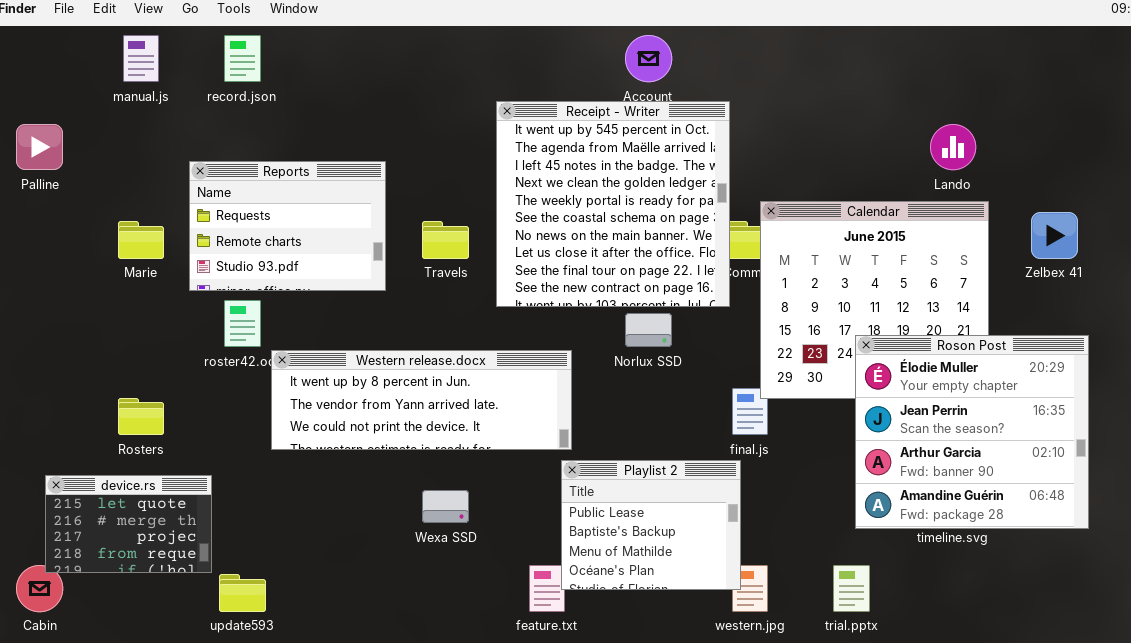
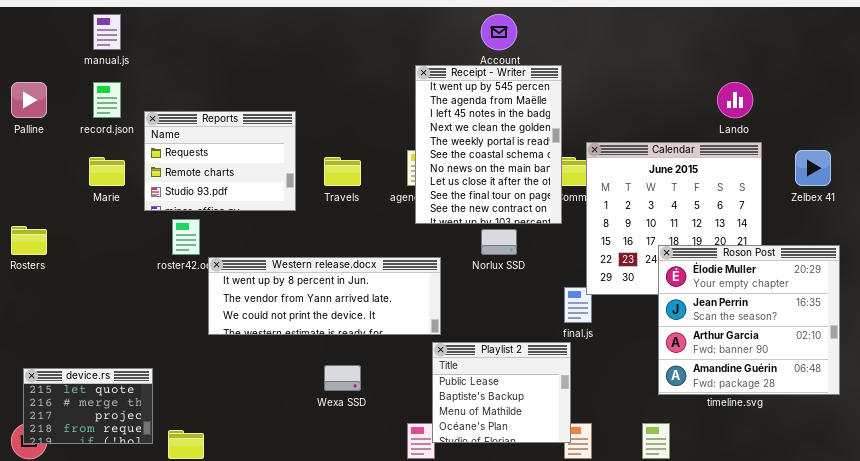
record.json: [224,35,261,82] -> [93,82,121,118], moved
Receipt - Writer: [496,101,730,307] -> [415,65,562,224], resized
Rosters: [118,398,164,435] -> [11,226,47,255], moved
device.rs: [45,475,212,573] -> [23,368,153,444], moved

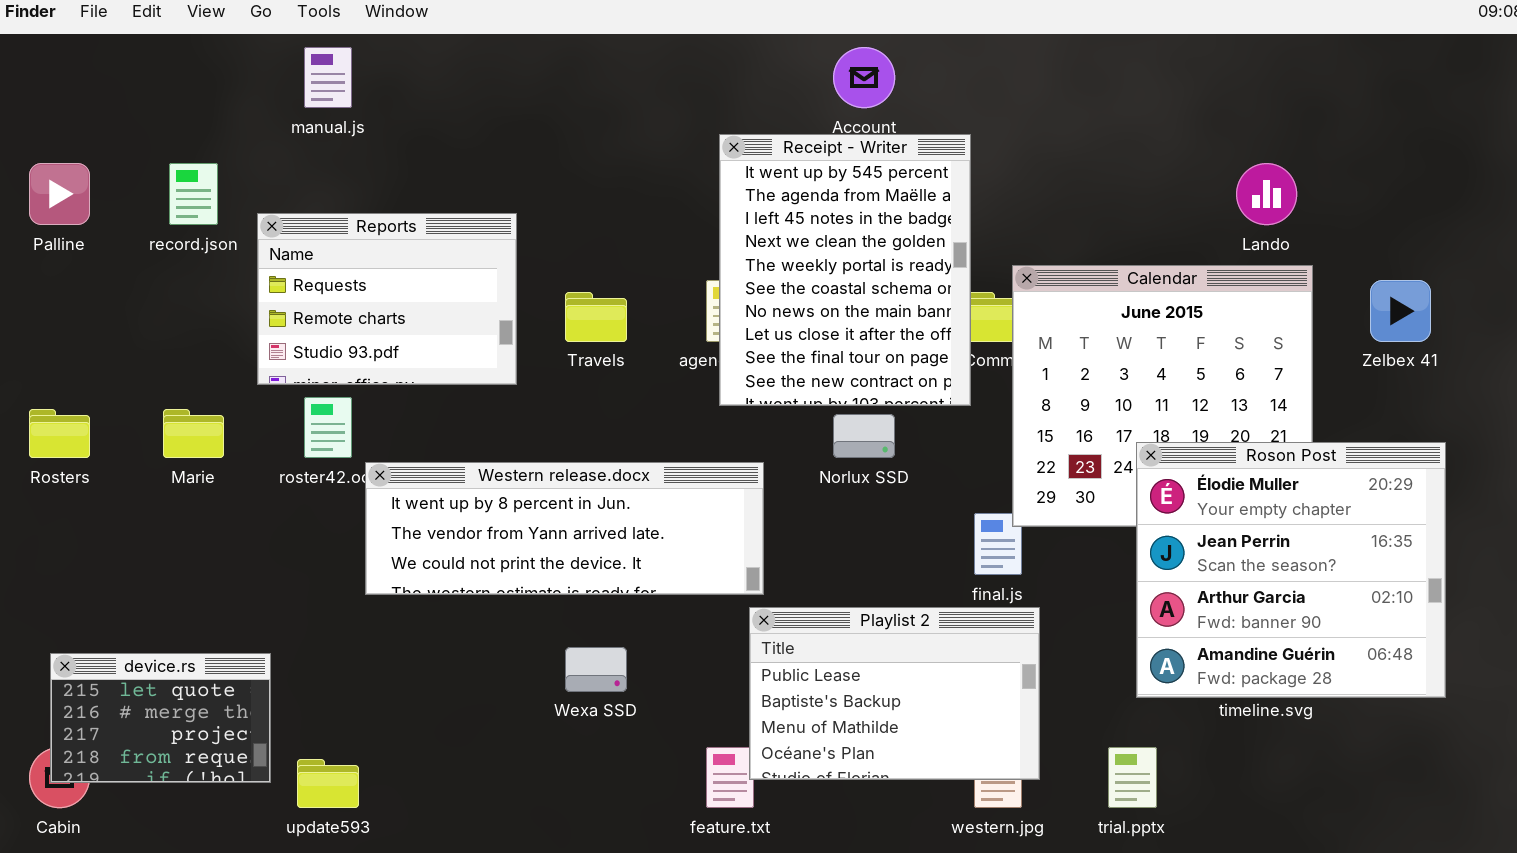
manual.js: [93,14,121,50] -> [304,47,352,108], moved
Marie: [89,157,125,186] -> [163,409,224,458], moved
Playlist 2: [432,342,571,443] -> [749,607,1040,780], resized

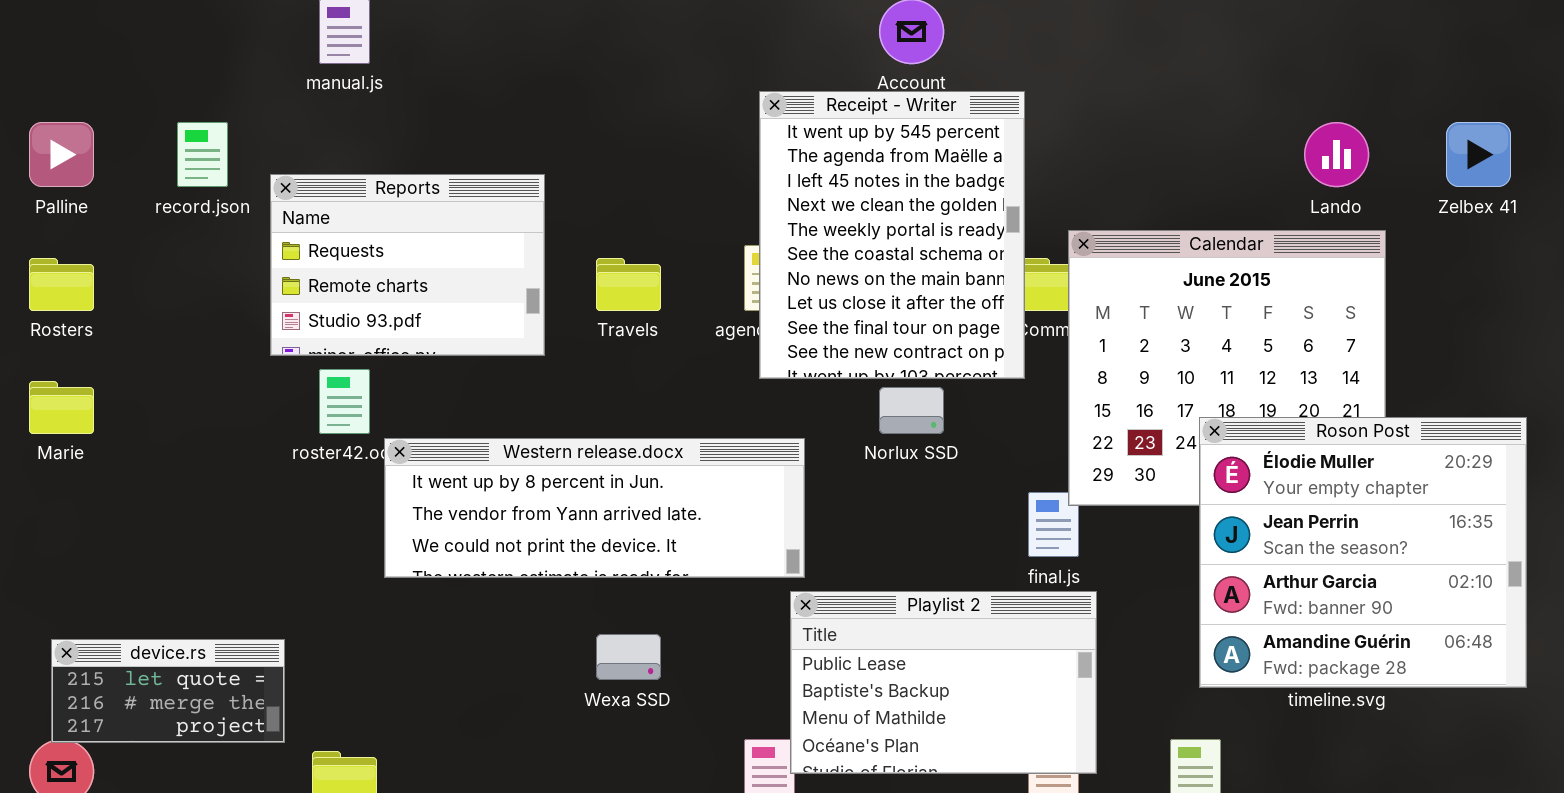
Zelbex 41: [1370,280,1431,342] -> [1446,122,1511,187], moved
Rosters: [29,409,90,458] -> [29,258,94,311], moved
Marie: [163,409,224,458] -> [29,381,94,434], moved
device.rs: [50,653,271,783] -> [51,639,285,743], resized

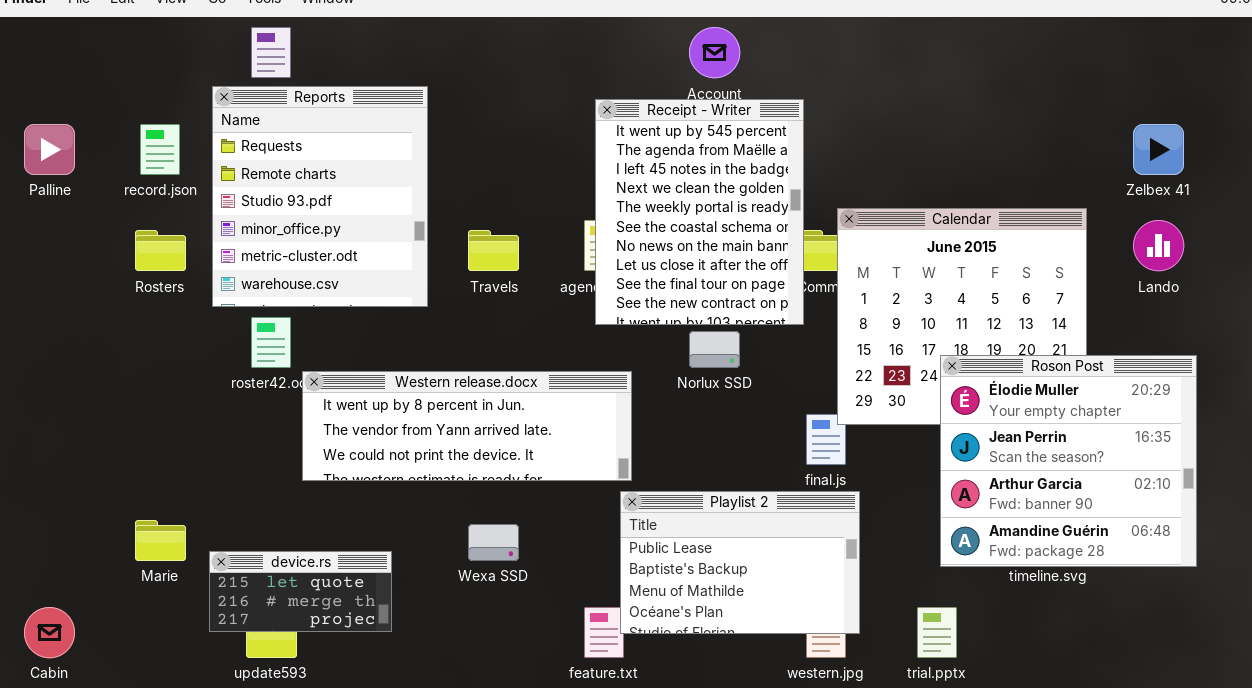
Lando: [1304,122,1369,187] -> [1133,220,1184,271], moved
Reports: [270,174,545,356] -> [212,86,428,307], resized
Rosters: [29,258,94,311] -> [135,230,186,271], moved
Marie: [29,381,94,434] -> [135,520,186,561], moved
device.rs: [51,639,285,743] -> [209,551,392,632], moved

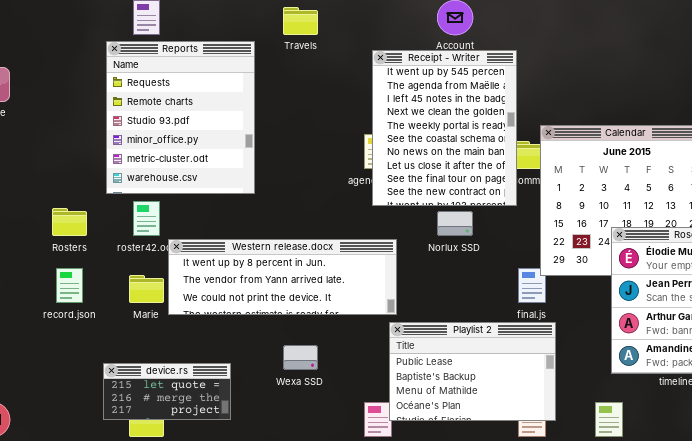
record.json: [140,124,180,175] -> [56,268,83,303], moved
Rosters: [135,230,186,271] -> [52,208,87,236], moved
Travels: [468,230,519,271] -> [283,7,318,35], moved
Marie: [135,520,186,561] -> [129,275,164,303], moved

